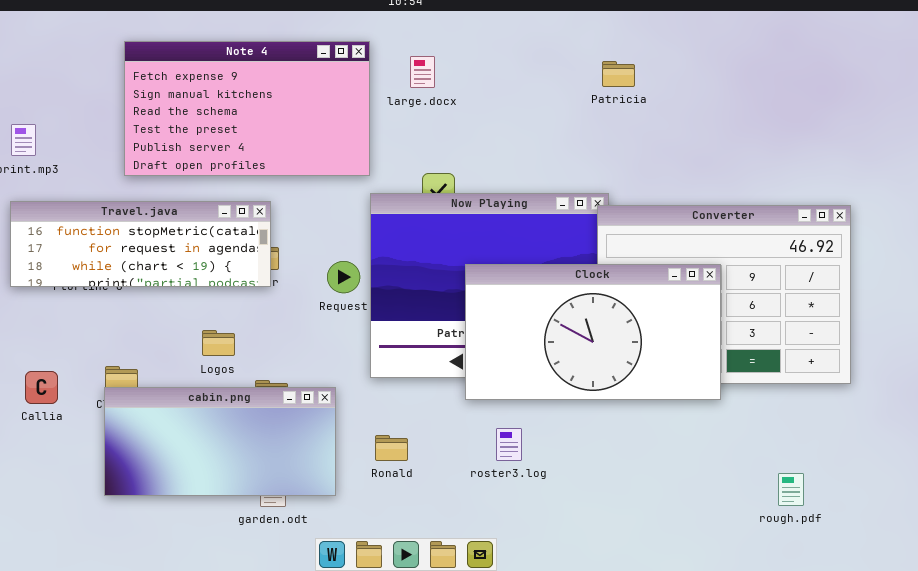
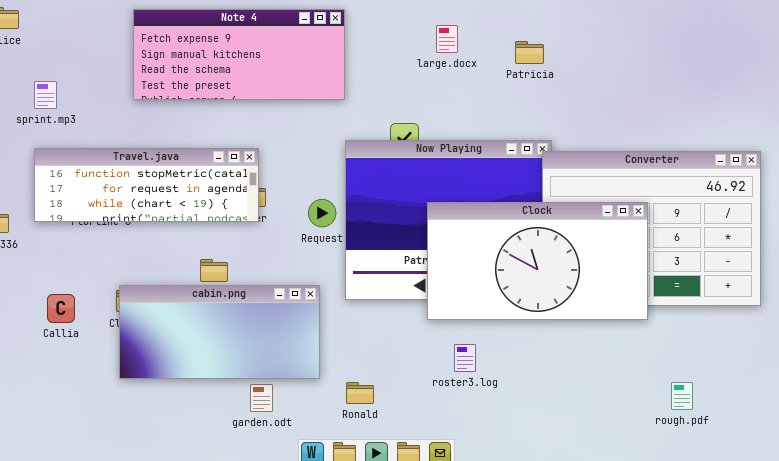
Note 4: [124,41,370,176] -> [133,9,345,100], resized
large.docx: [410,56,435,88] -> [436,25,458,53], moved
Patricia: [602,61,635,87] -> [515,41,544,64], moved
cabin.png: [104,387,336,496] -> [119,285,320,379], moved
Ronald: [375,435,408,461] -> [346,382,374,404], moved
rough.pdf: [778,473,804,506] -> [671,382,693,410], moved

